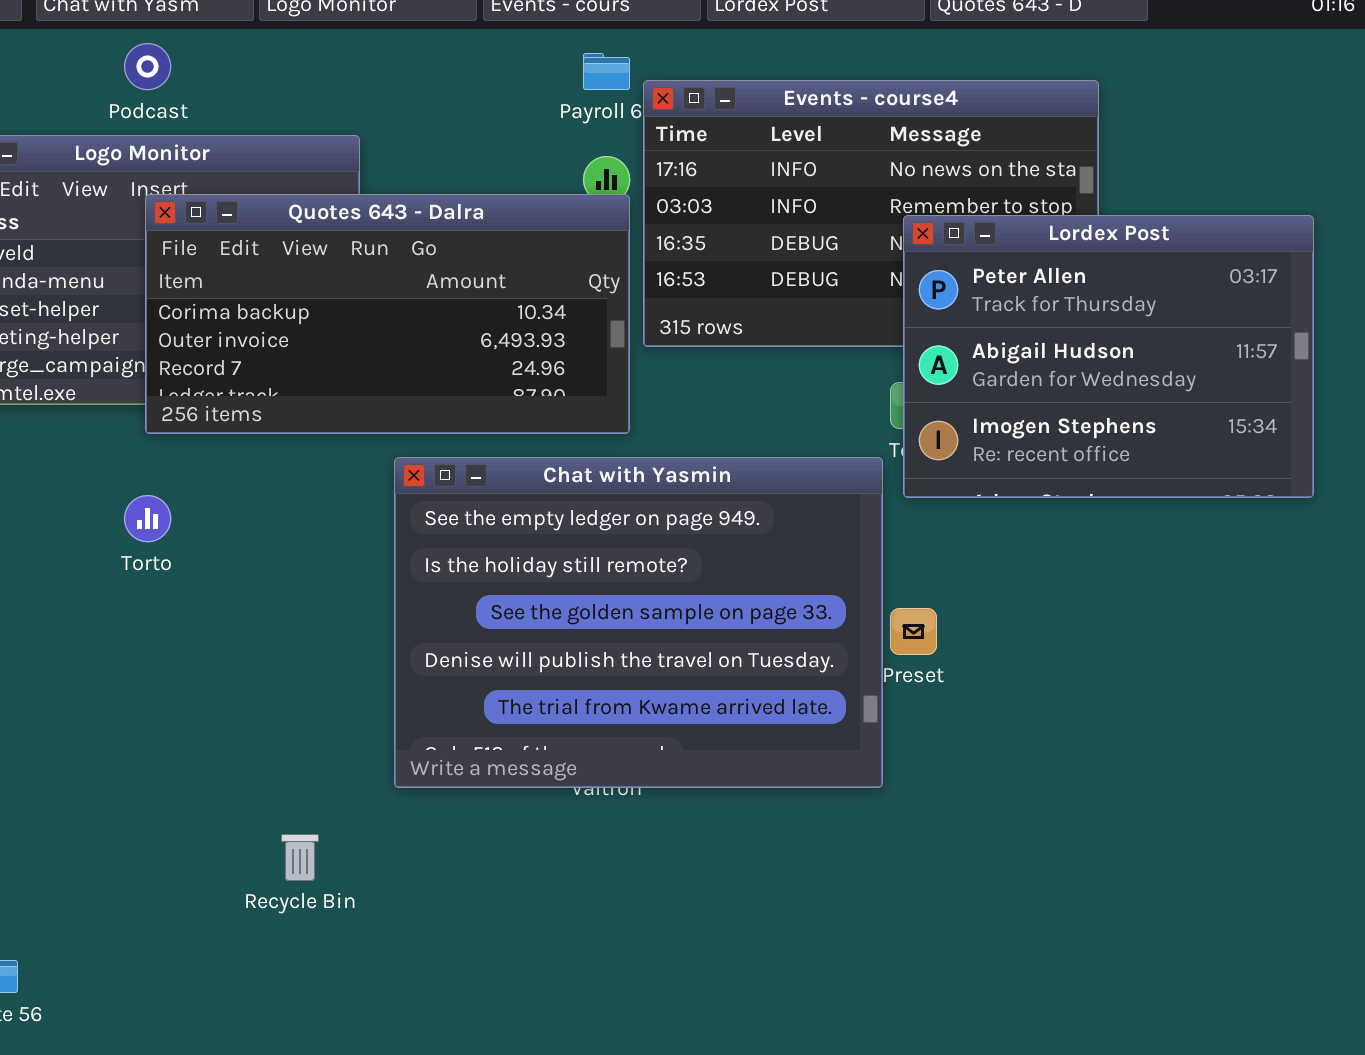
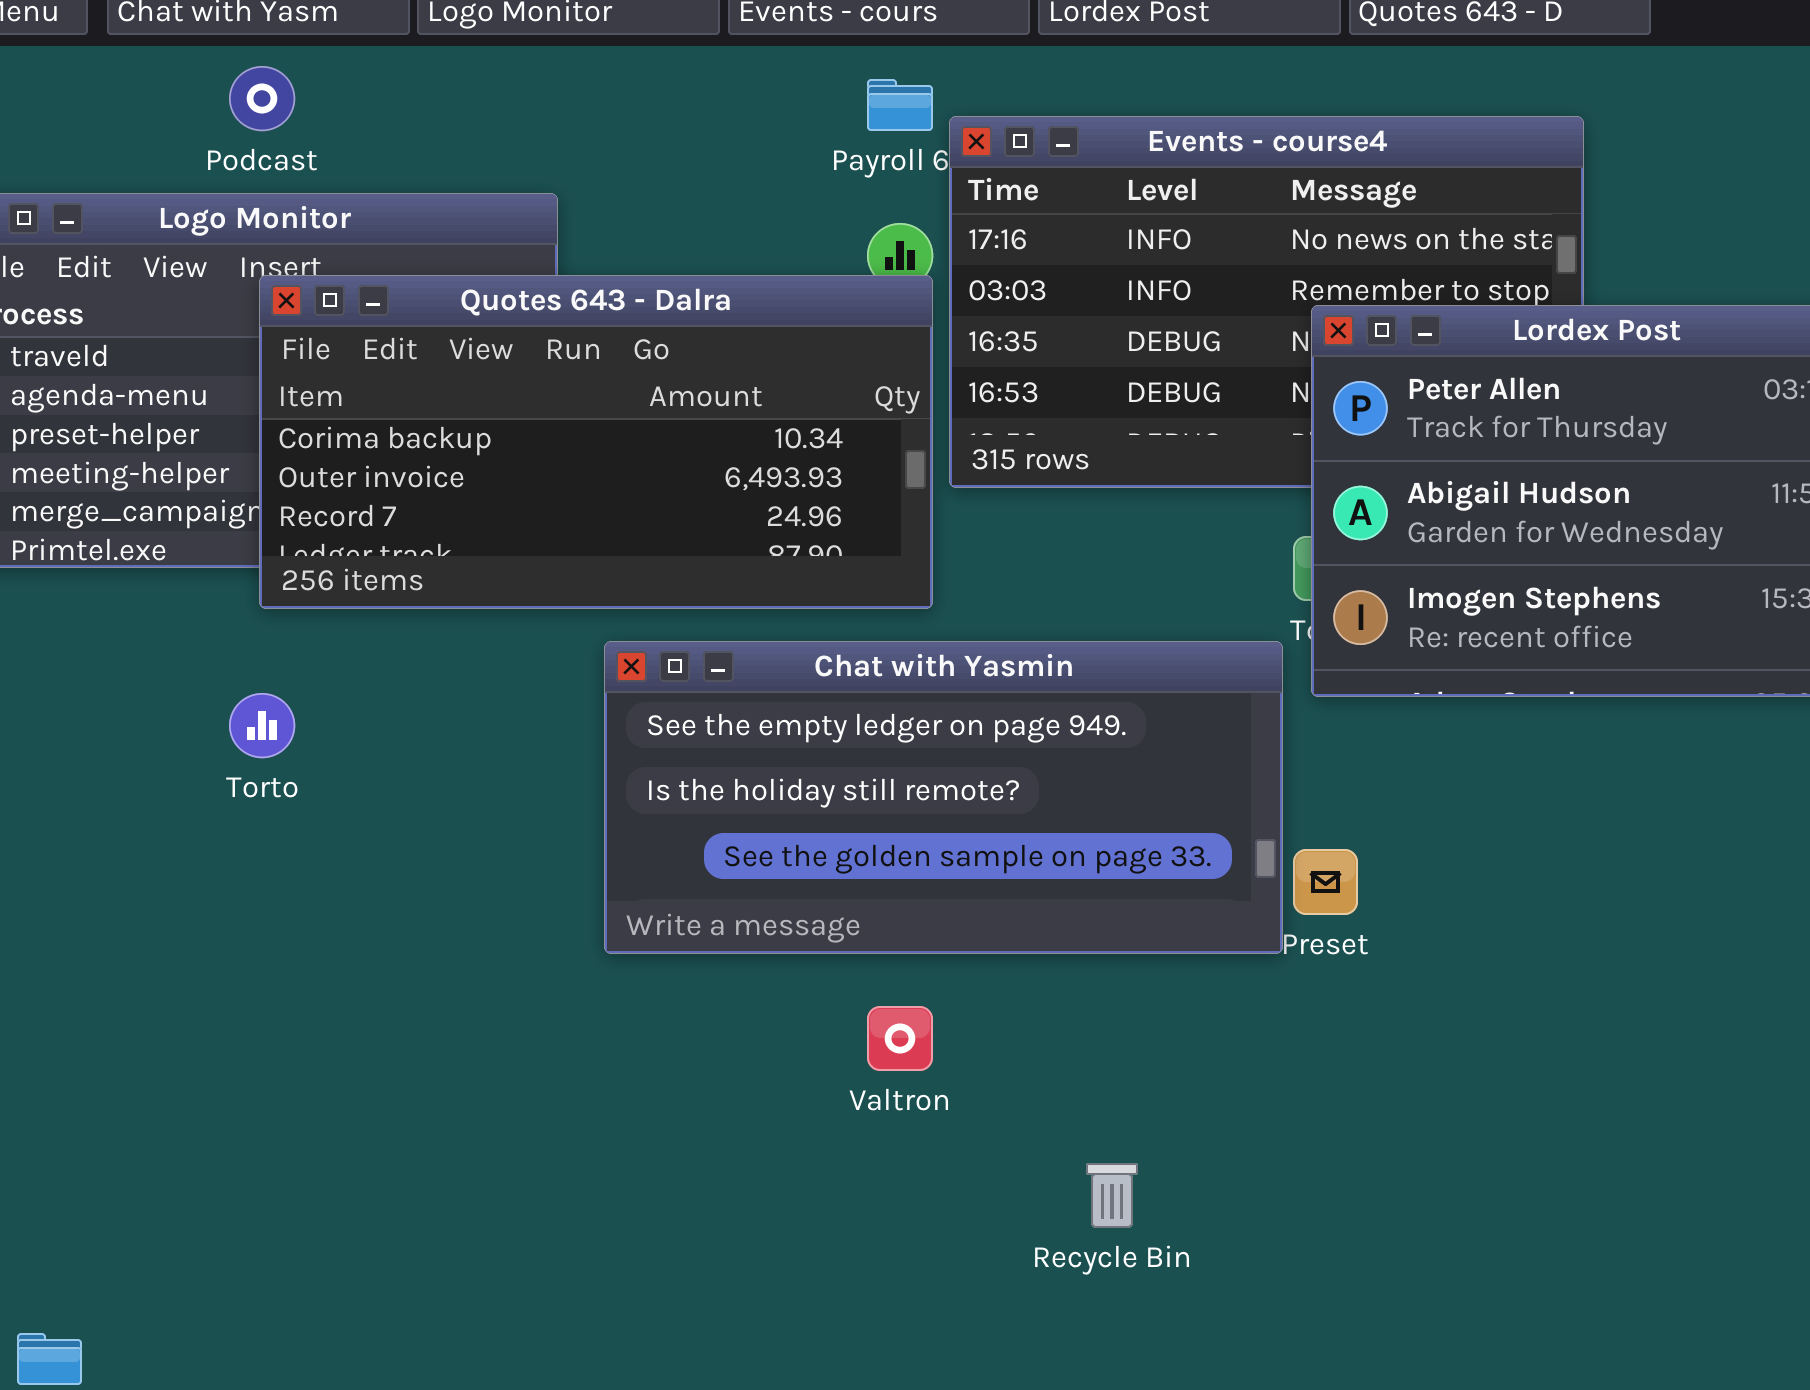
Chat with Yasmin: [394,457,883,788] -> [604,641,1283,954], resized
Recycle Bin: [281,834,319,881] -> [1086,1163,1138,1228], moved

